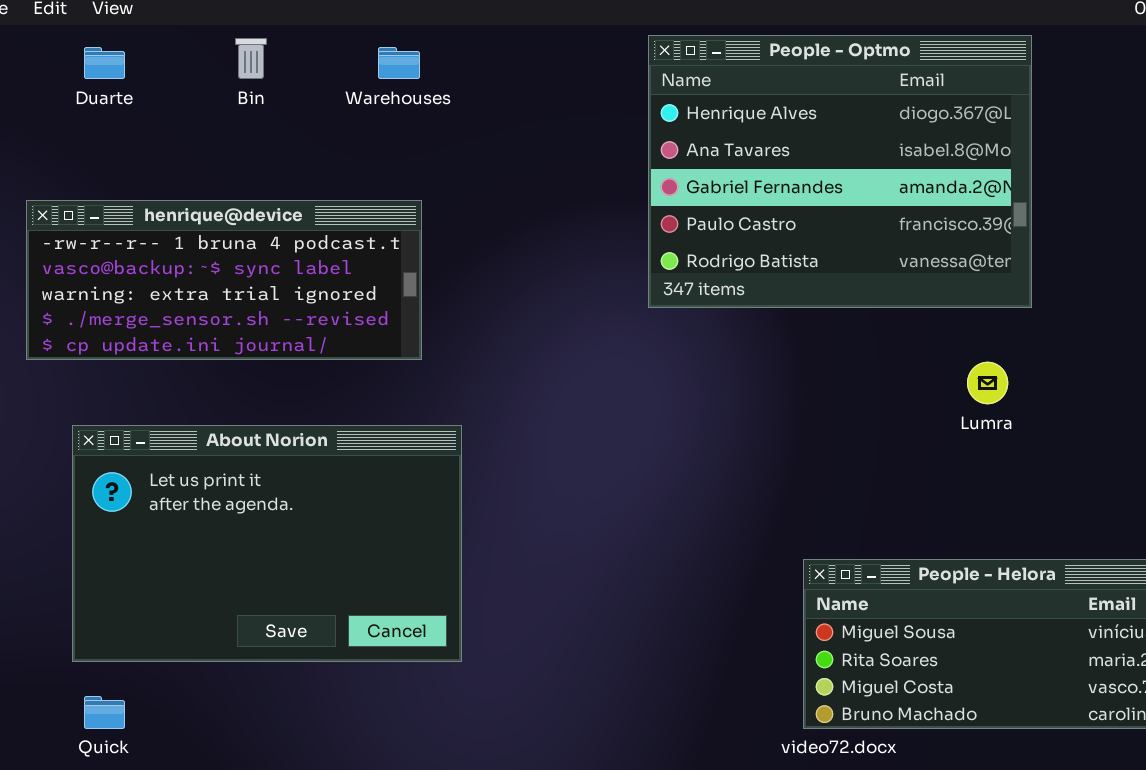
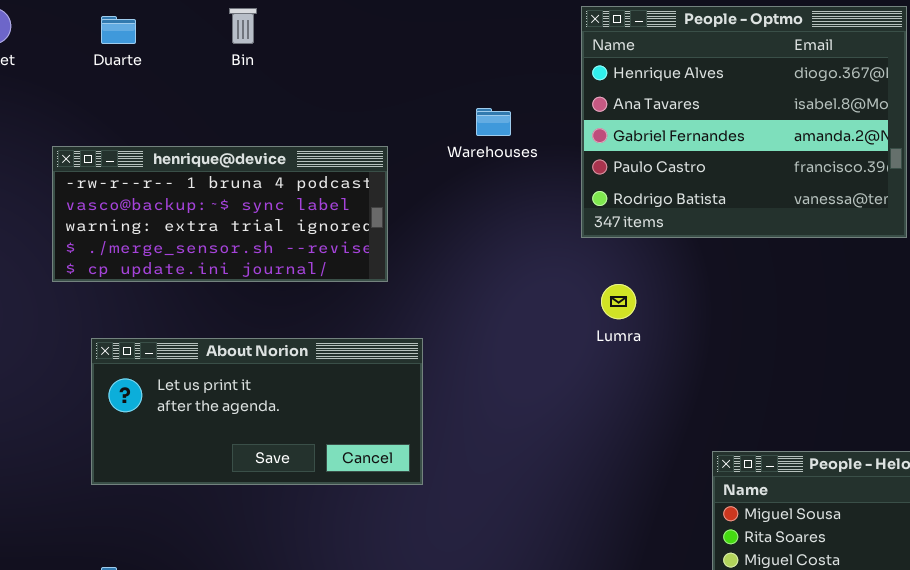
Warehouses: [378,47,420,79] -> [476,108,511,136], moved
Lumra: [967,362,1008,404] -> [601,284,636,319], moved
About Norion: [72,425,462,662] -> [91,338,423,485], resized

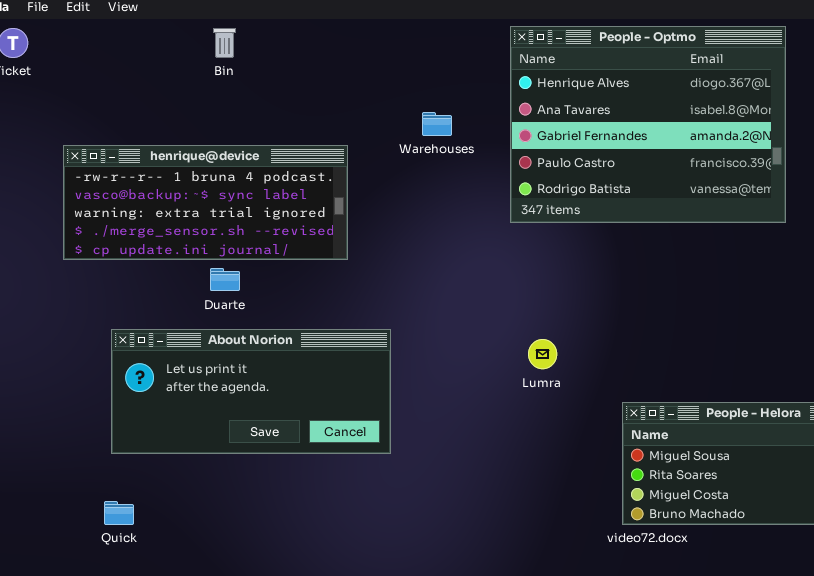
Duarte: [101,16,136,44] -> [210,268,240,291], moved
Lumra: [601,284,636,319] -> [528,339,557,369], moved
About Norion: [91,338,423,485] -> [111,329,391,454], moved

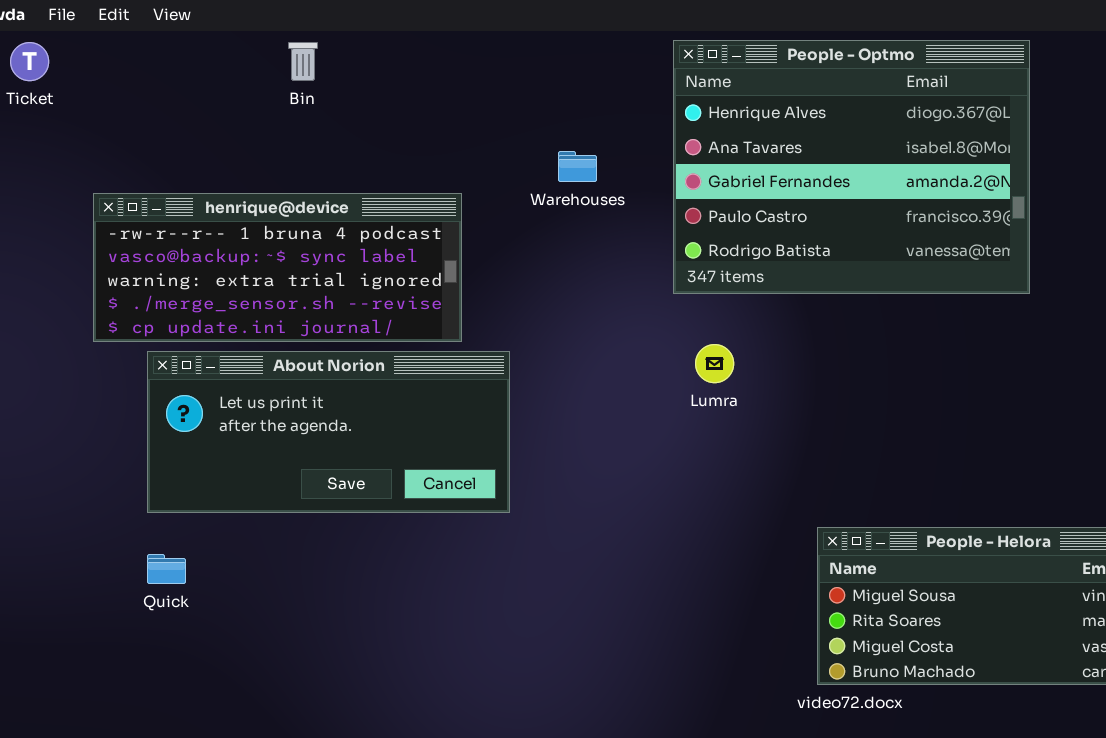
About Norion: [111,329,391,454] -> [147,351,510,513], moved
Lumra: [528,339,557,369] -> [695,344,734,383], moved
Quick: [104,501,134,525] -> [147,554,186,584], moved

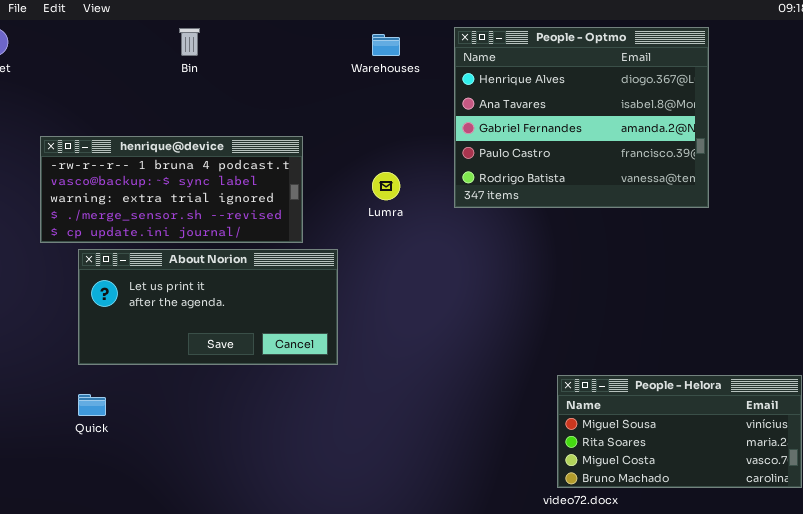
Warehouses: [558,151,597,182] -> [372,34,400,56], moved
Lumra: [695,344,734,383] -> [372,172,400,200], moved

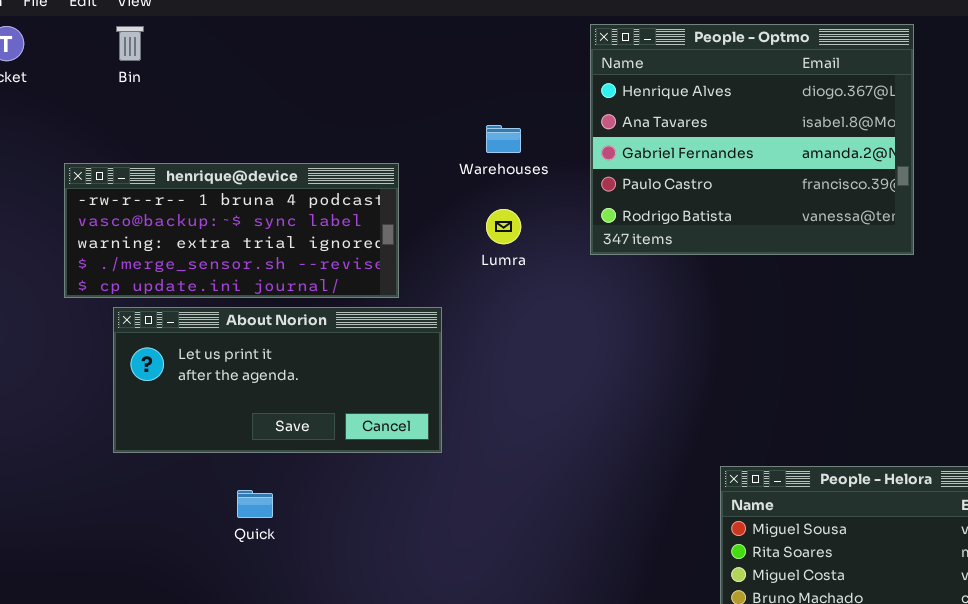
Bin: [179,28,200,56] -> [116,26,144,61], moved
Warehouses: [372,34,400,56] -> [486,125,521,153], moved
Quick: [78,394,106,416] -> [237,490,273,518], moved

